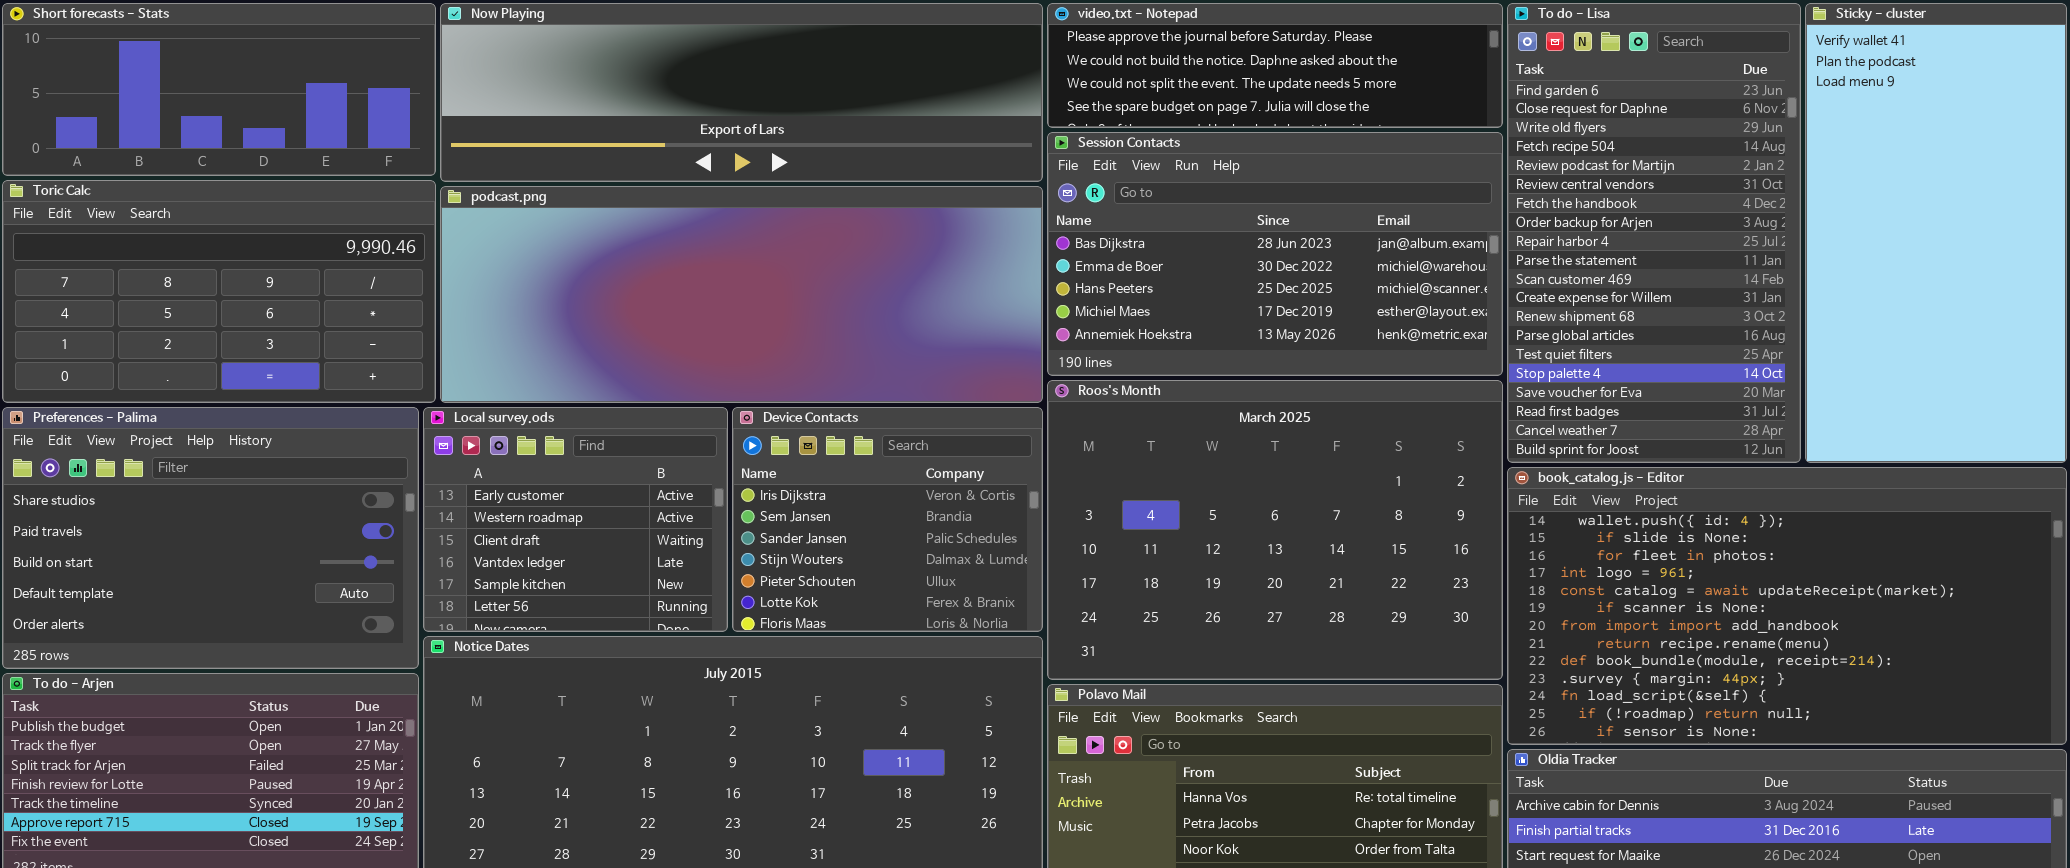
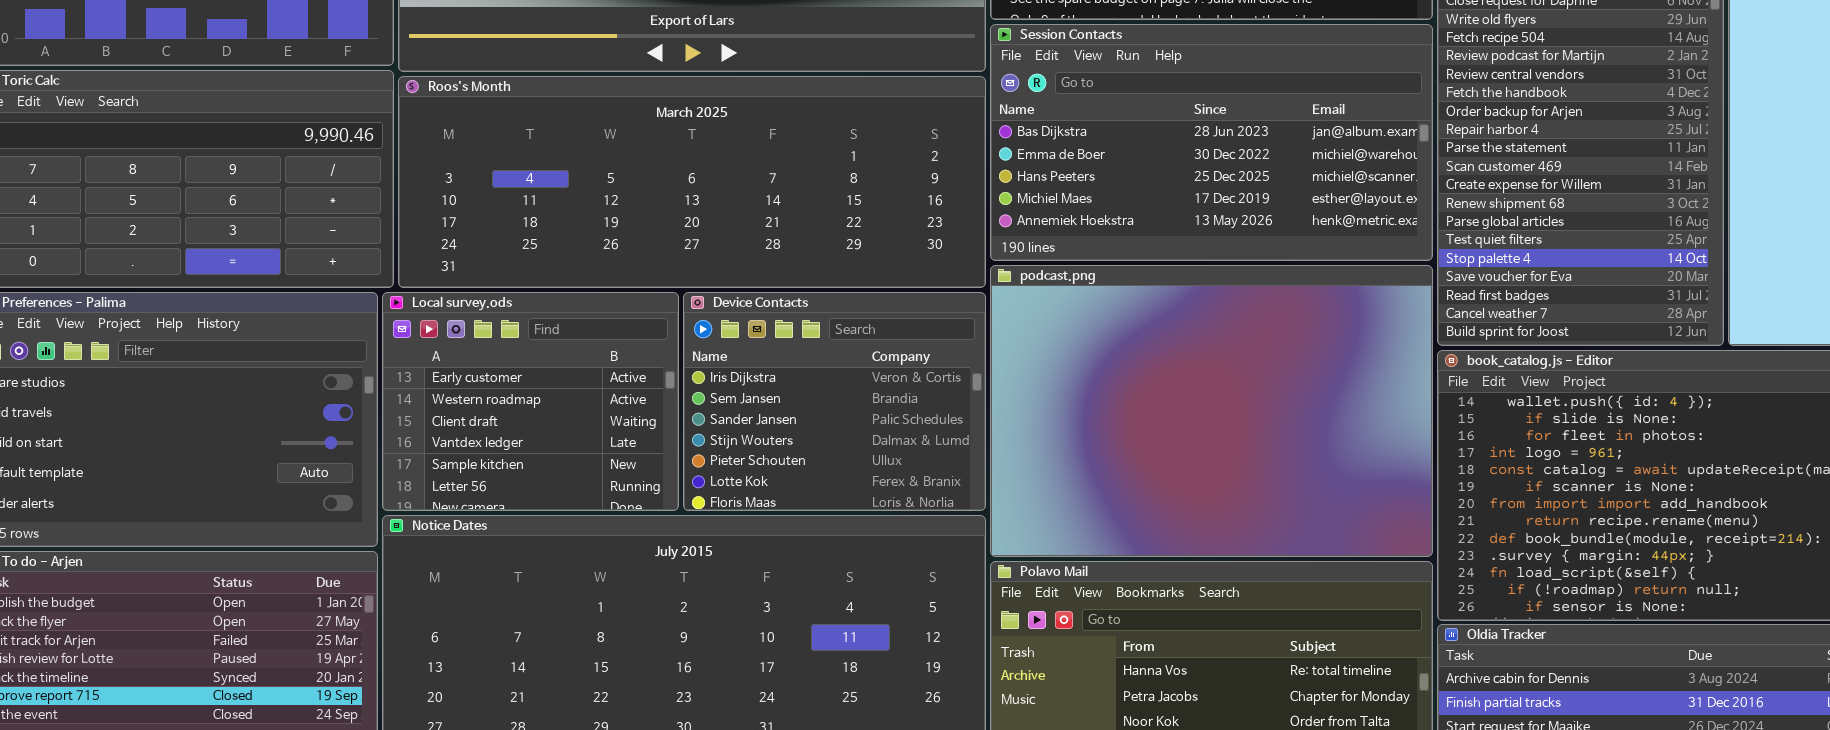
podcast.png: [440,186,1043,403] -> [990,265,1433,557], moved, resized
Roos's Month: [1047,380,1503,680] -> [398,76,986,288], moved, resized

